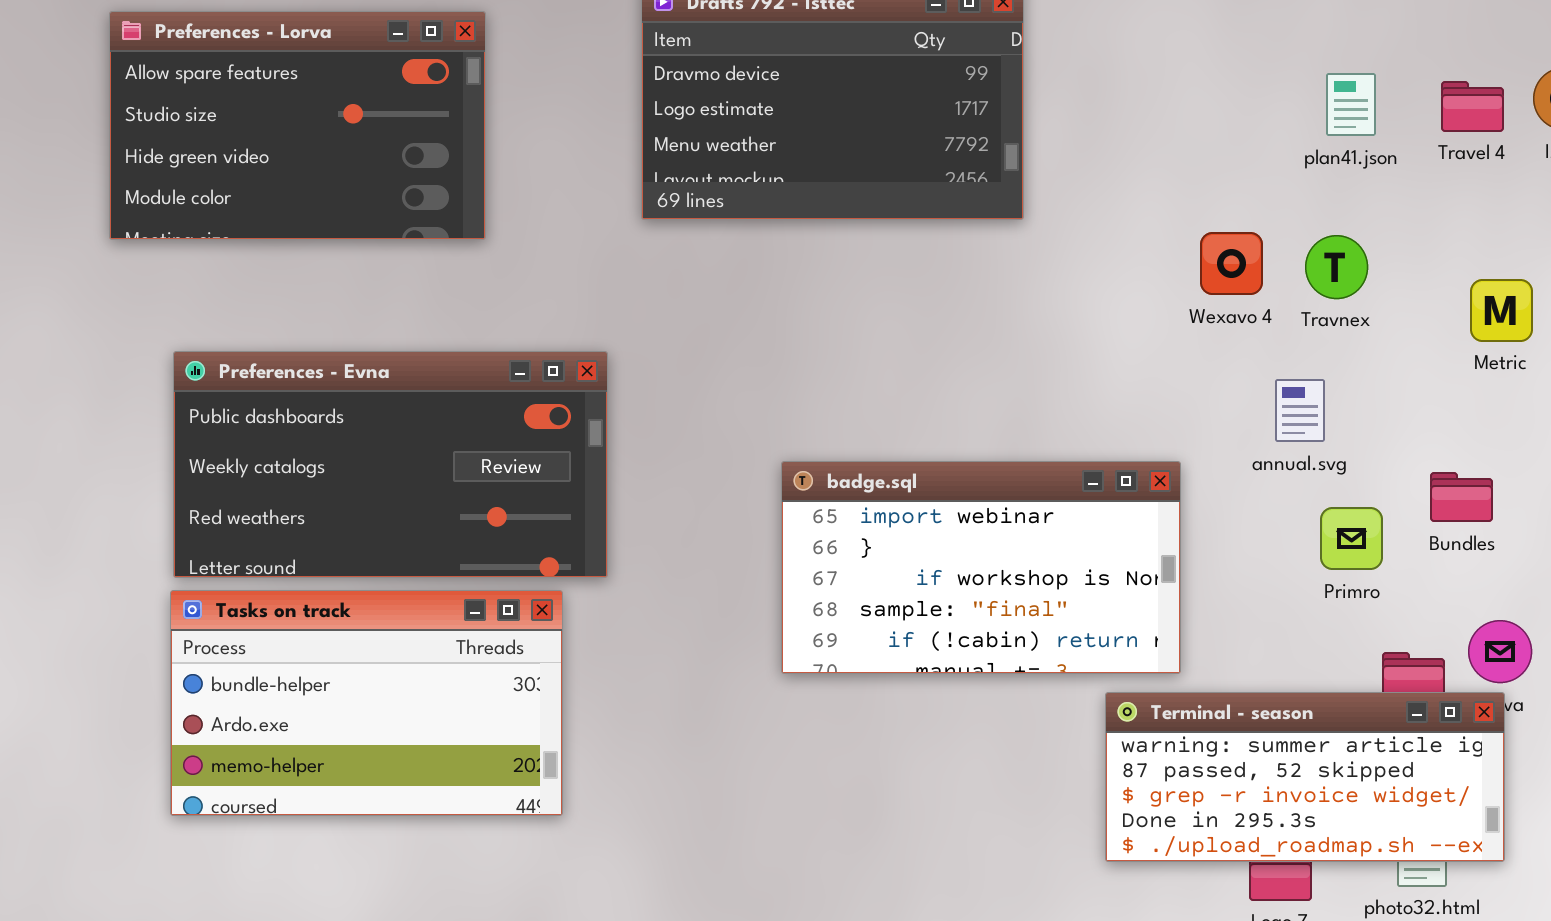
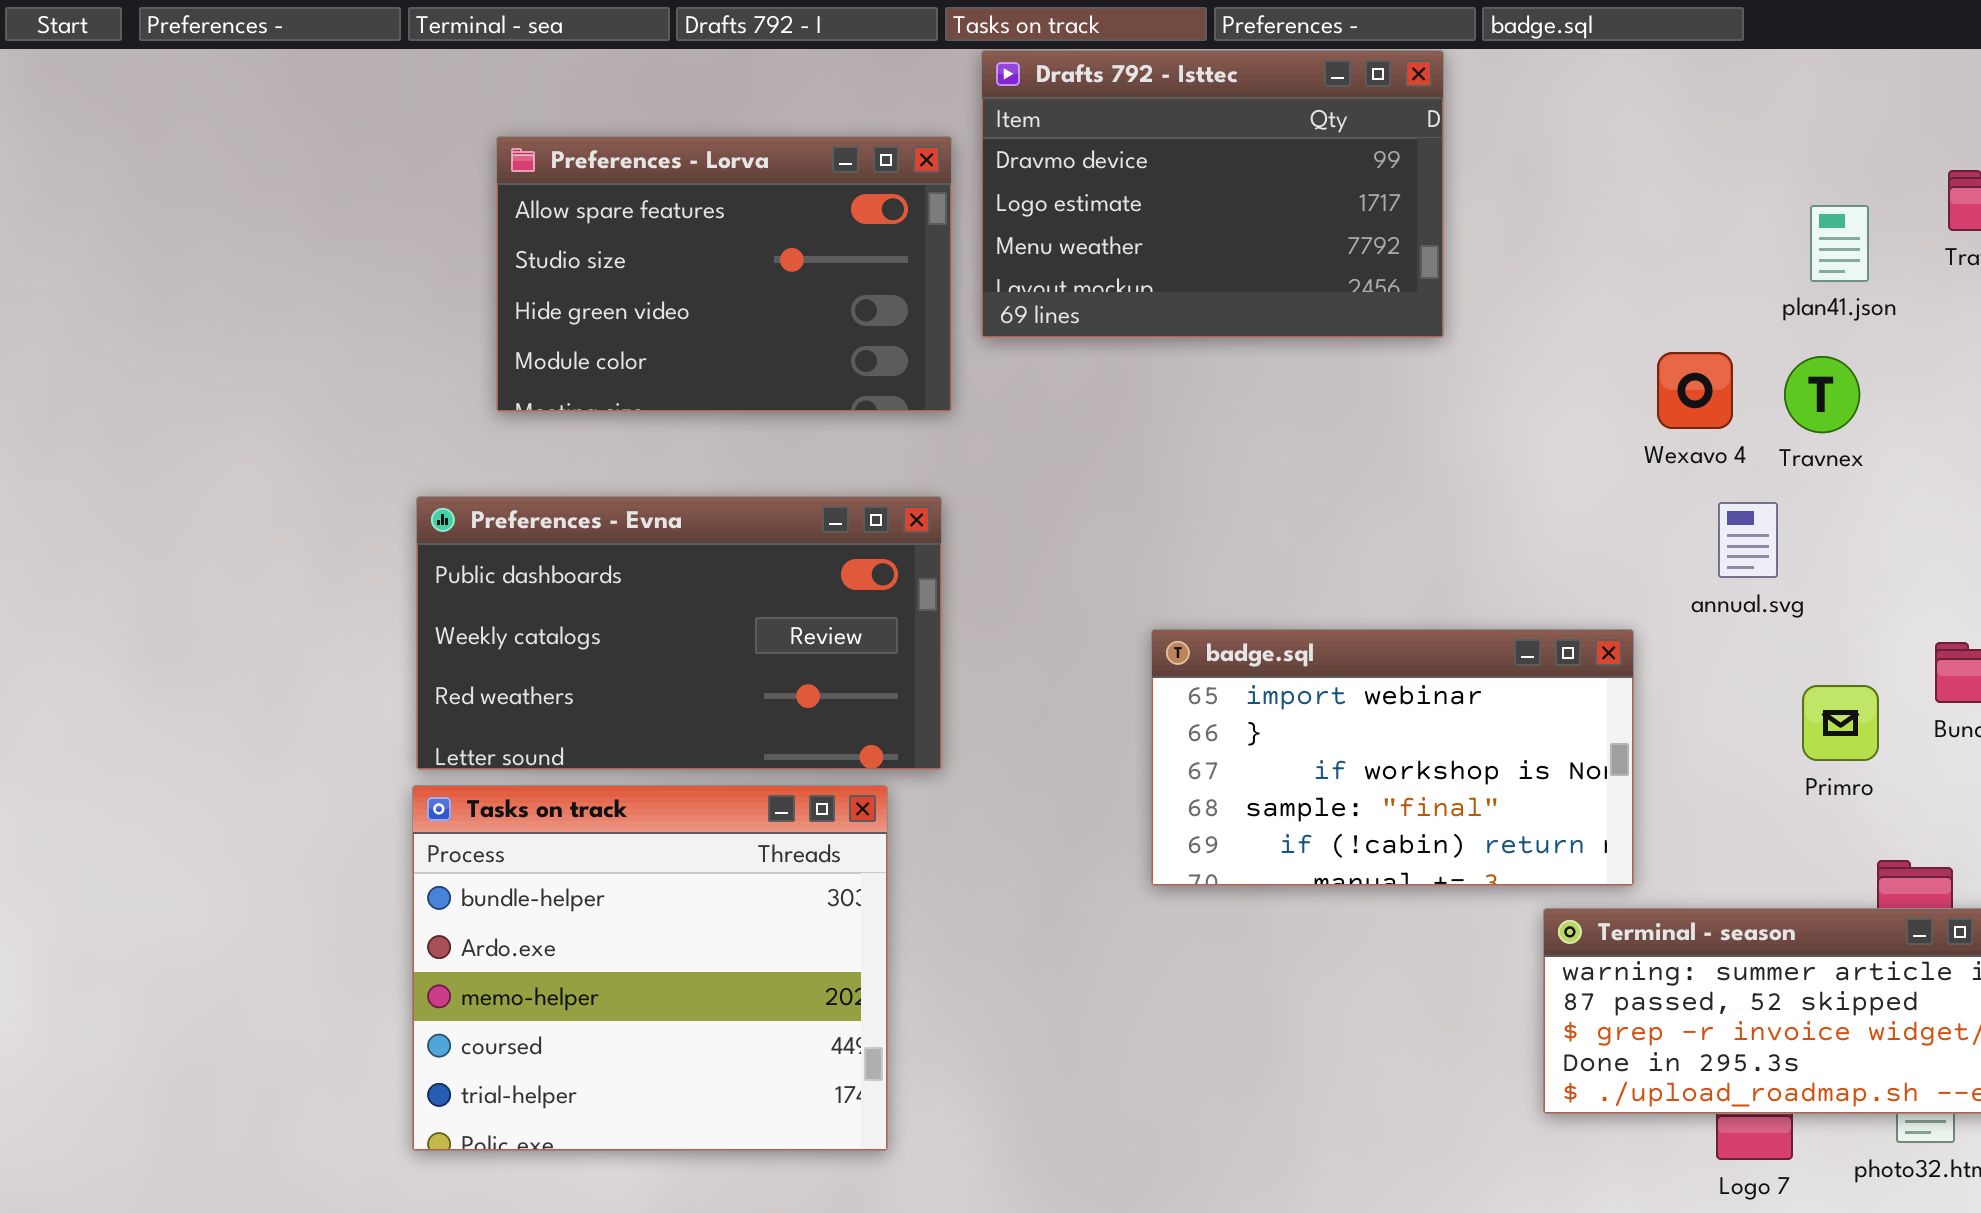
Preferences - Lorva: [109,11,486,240] -> [496,136,952,412], moved
plan41.json: [1326,73,1376,136] -> [1810,205,1869,282], moved
annual.svg: [1275,379,1325,442] -> [1718,502,1778,578], moved
Tasks on track: [170,590,563,816] -> [412,785,888,1151], resized

